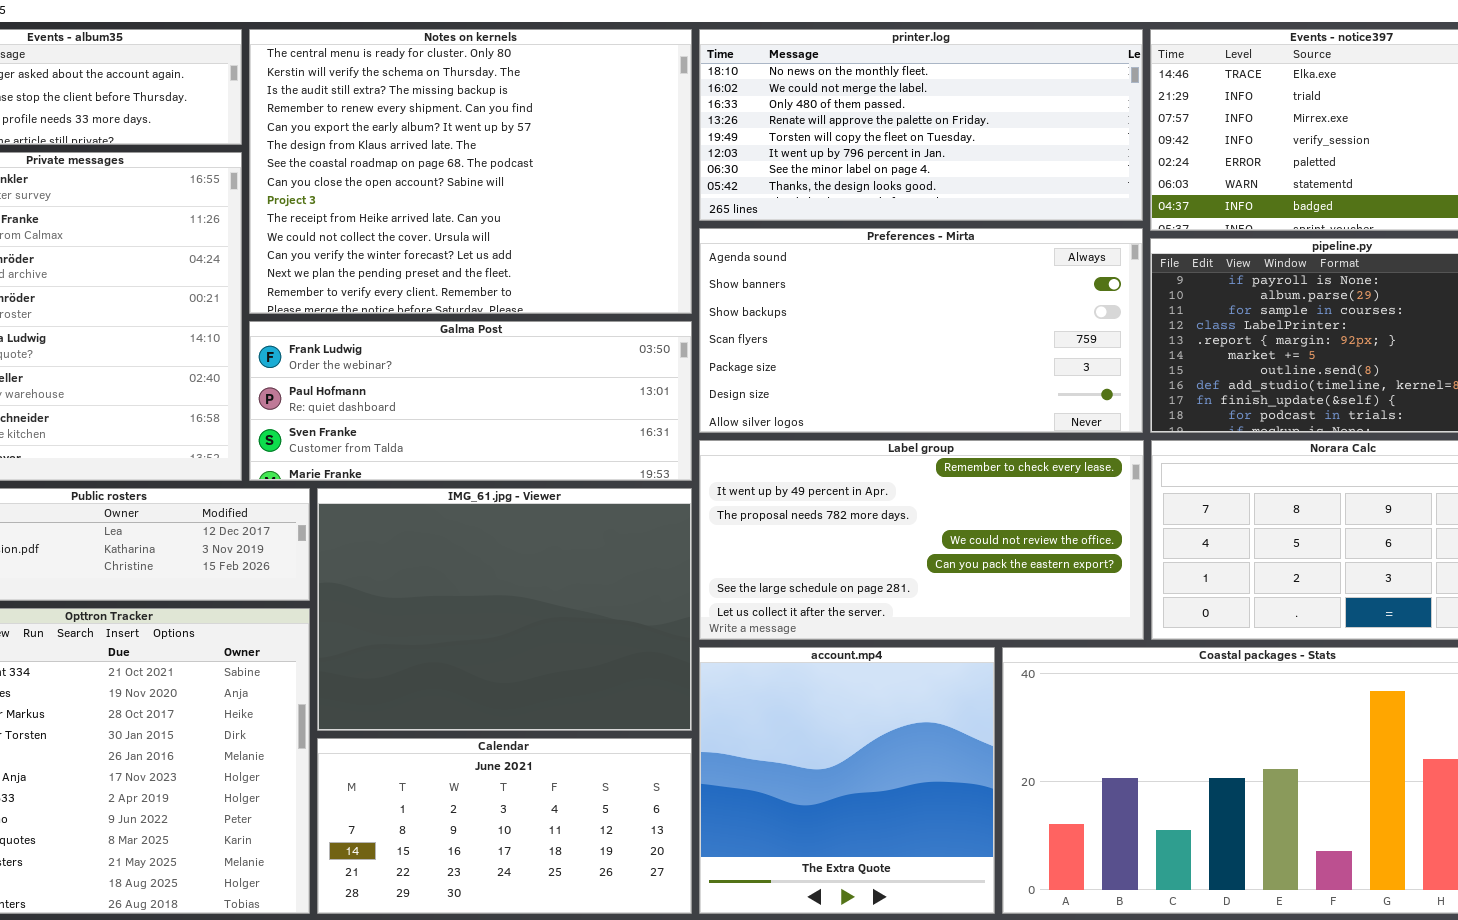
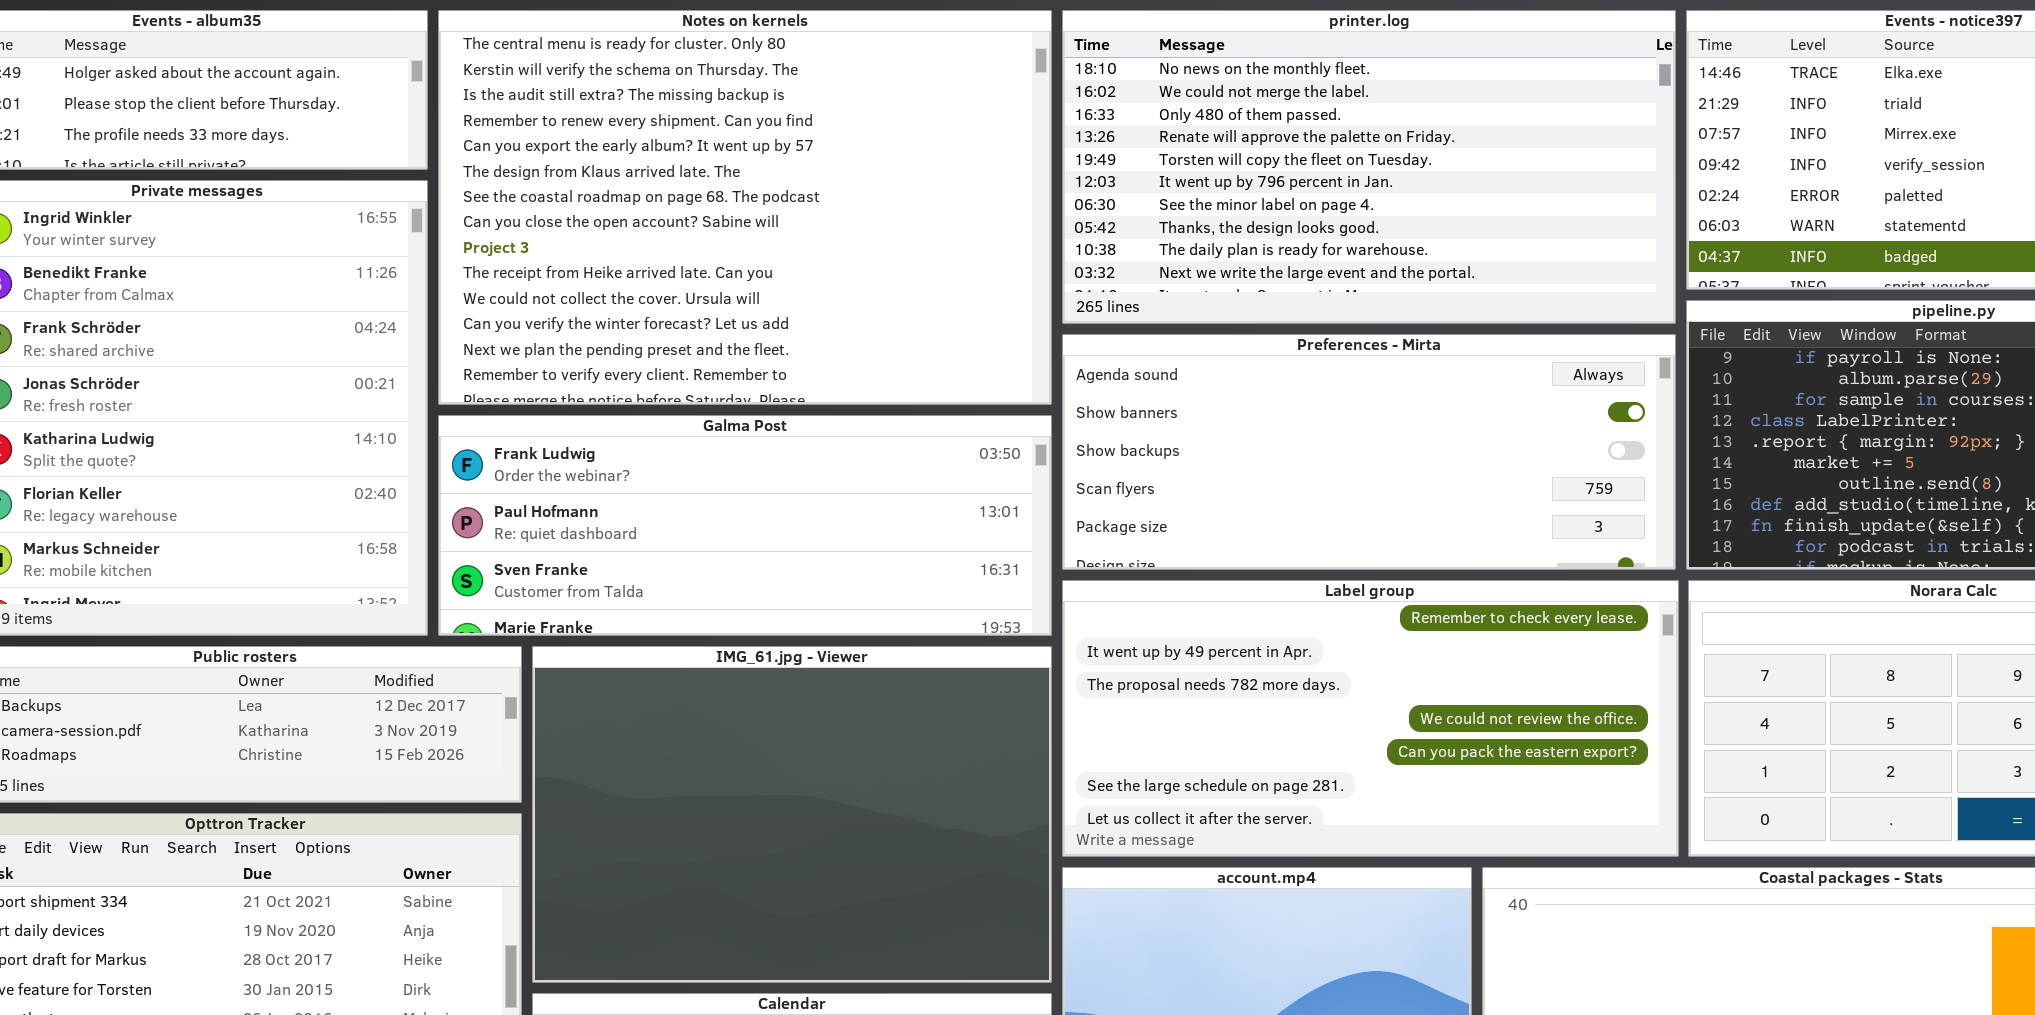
printer.log: [699,29,1143,221] -> [1062,10,1676,324], resized
Preferences - Mirta: [699,228,1143,433] -> [1062,334,1676,570], resized

